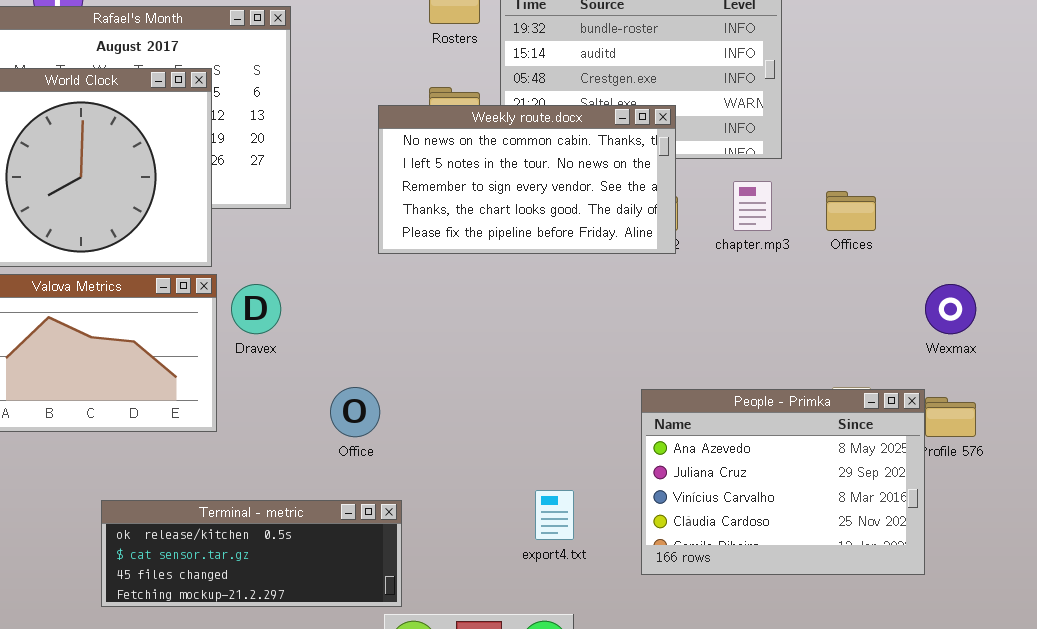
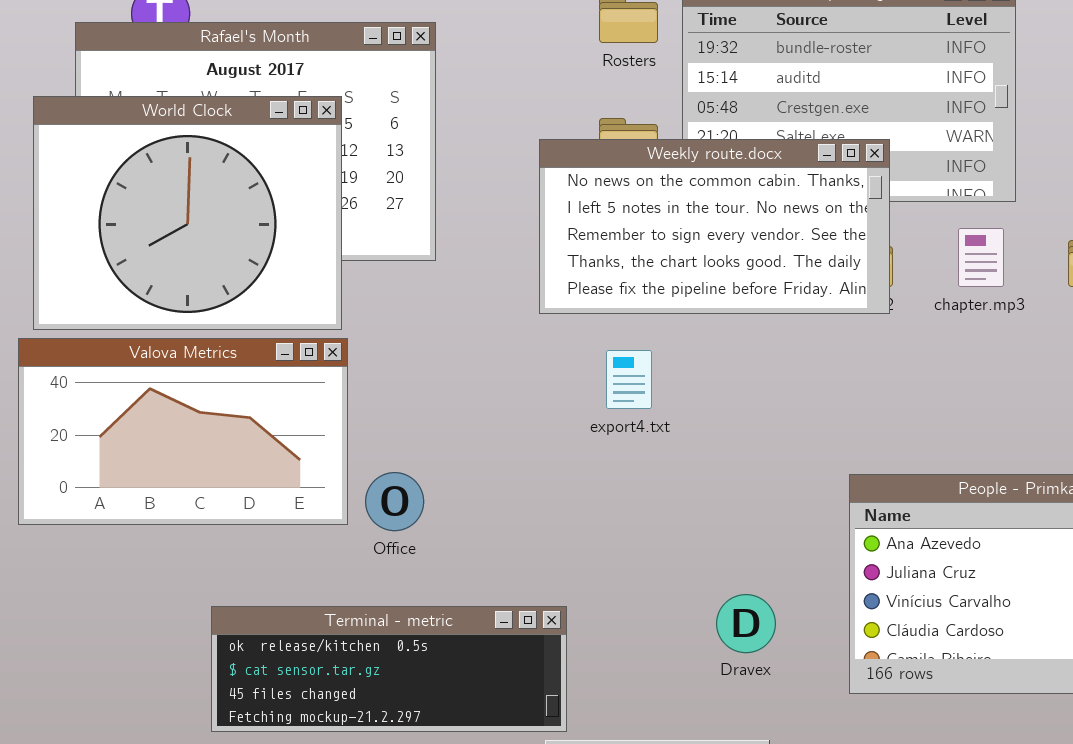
Dravex: [231,284,281,334] -> [716,594,776,653], moved
Office: [330,387,380,437] -> [365,472,424,531], moved
export4.txt: [535,490,574,540] -> [606,350,652,409], moved

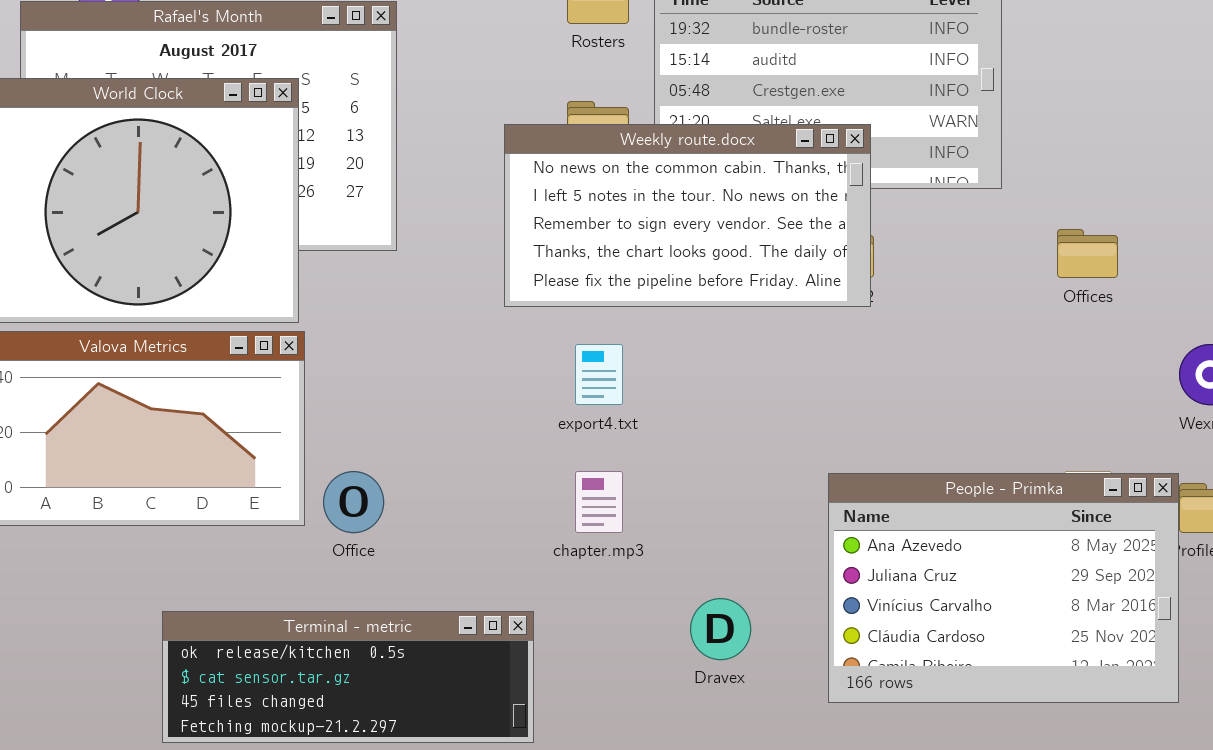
chapter.mp3: [958,228,1004,287] -> [575,471,623,533], moved

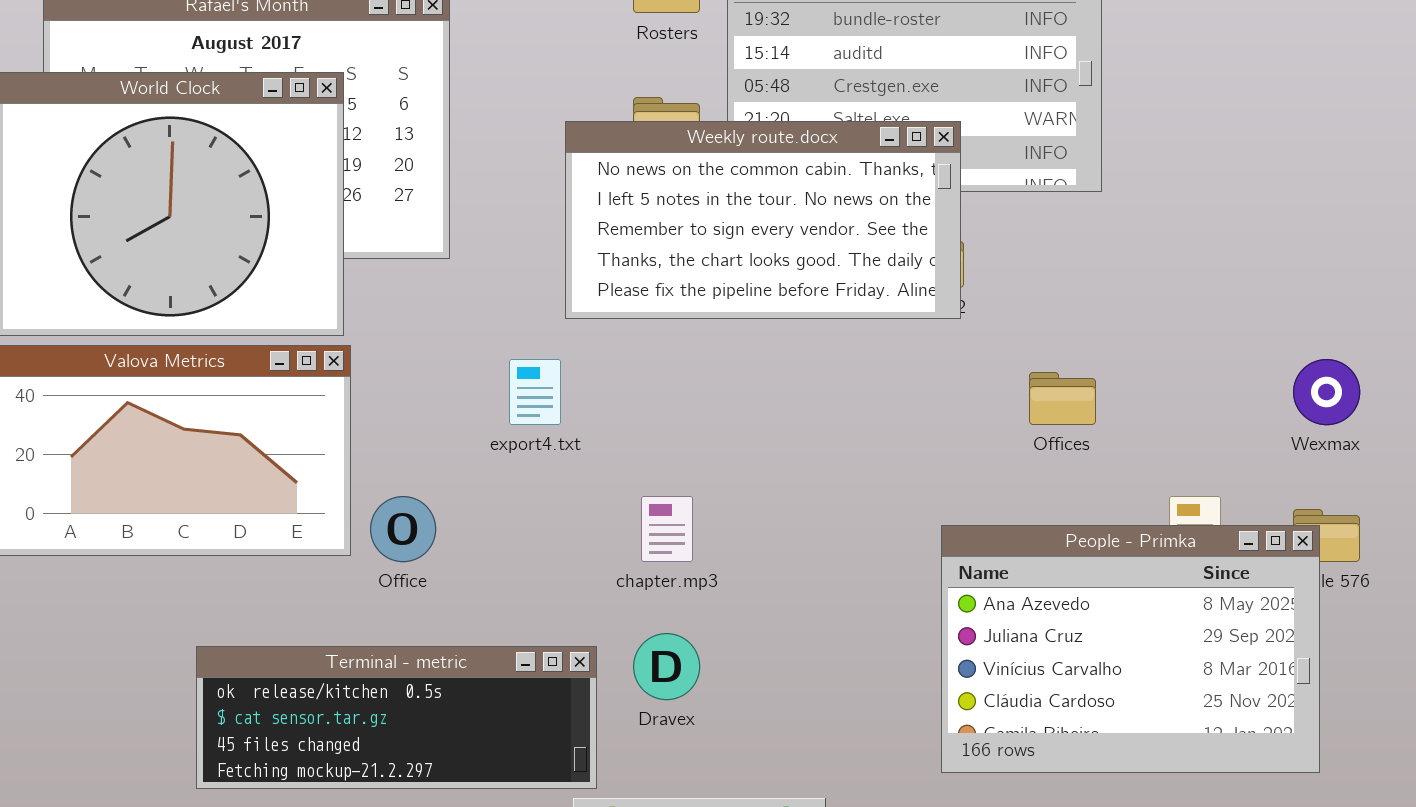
Offices: [1057,229,1118,278] -> [1029,372,1096,425], moved
export4.txt: [575,344,623,405] -> [509,359,561,425], moved
People - Primka: [828,473,1179,703] -> [941,525,1320,773], moved
Dravex: [690,598,751,660] -> [633,633,700,700], moved

